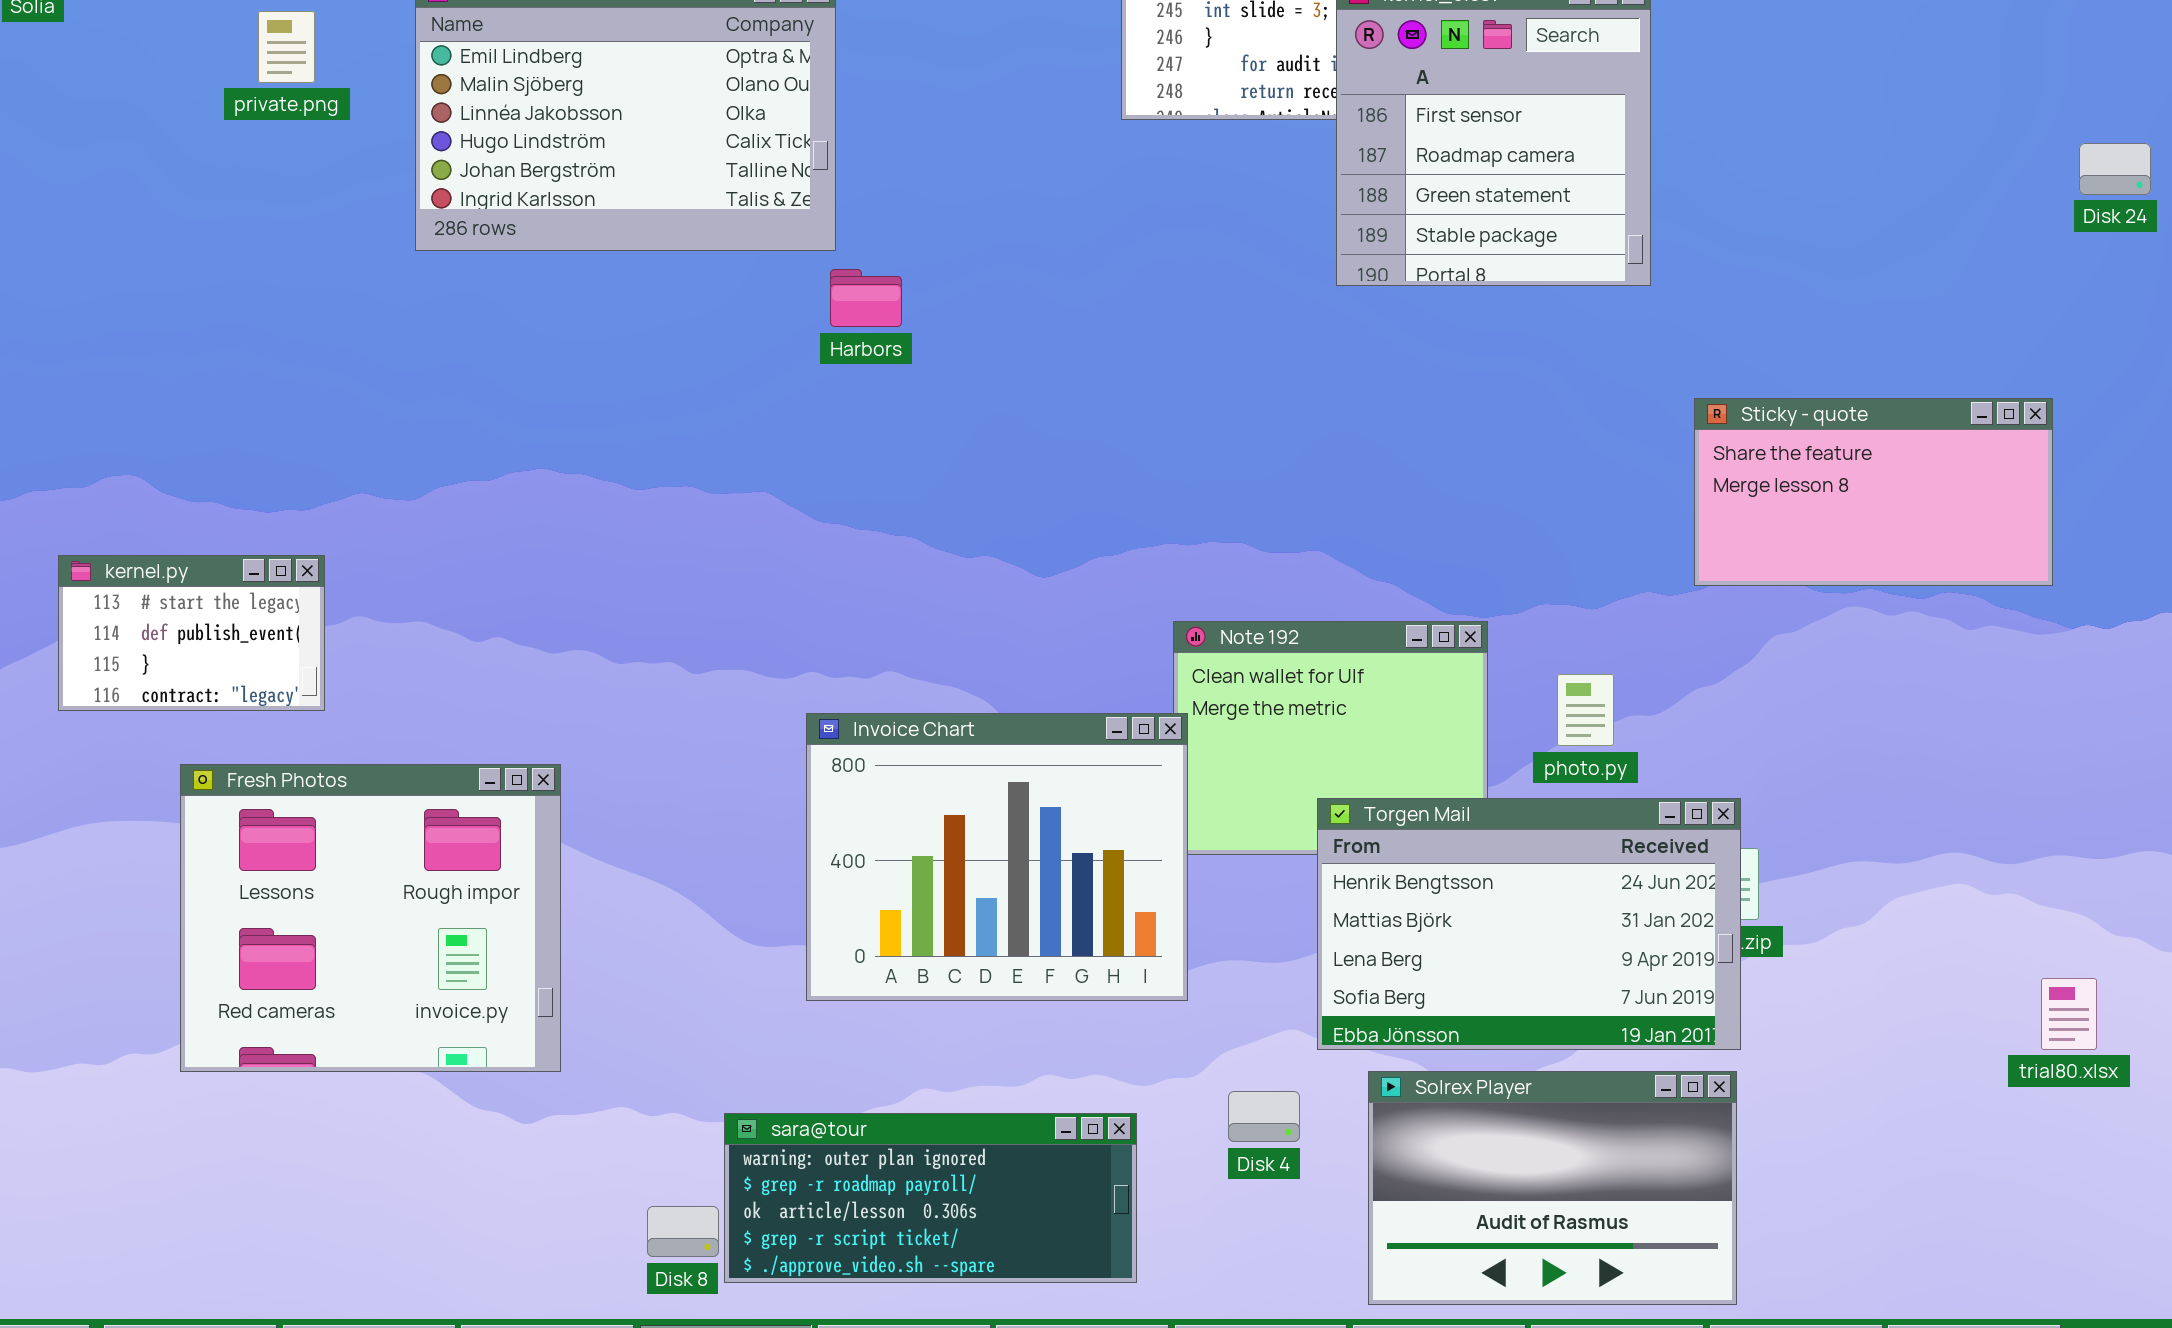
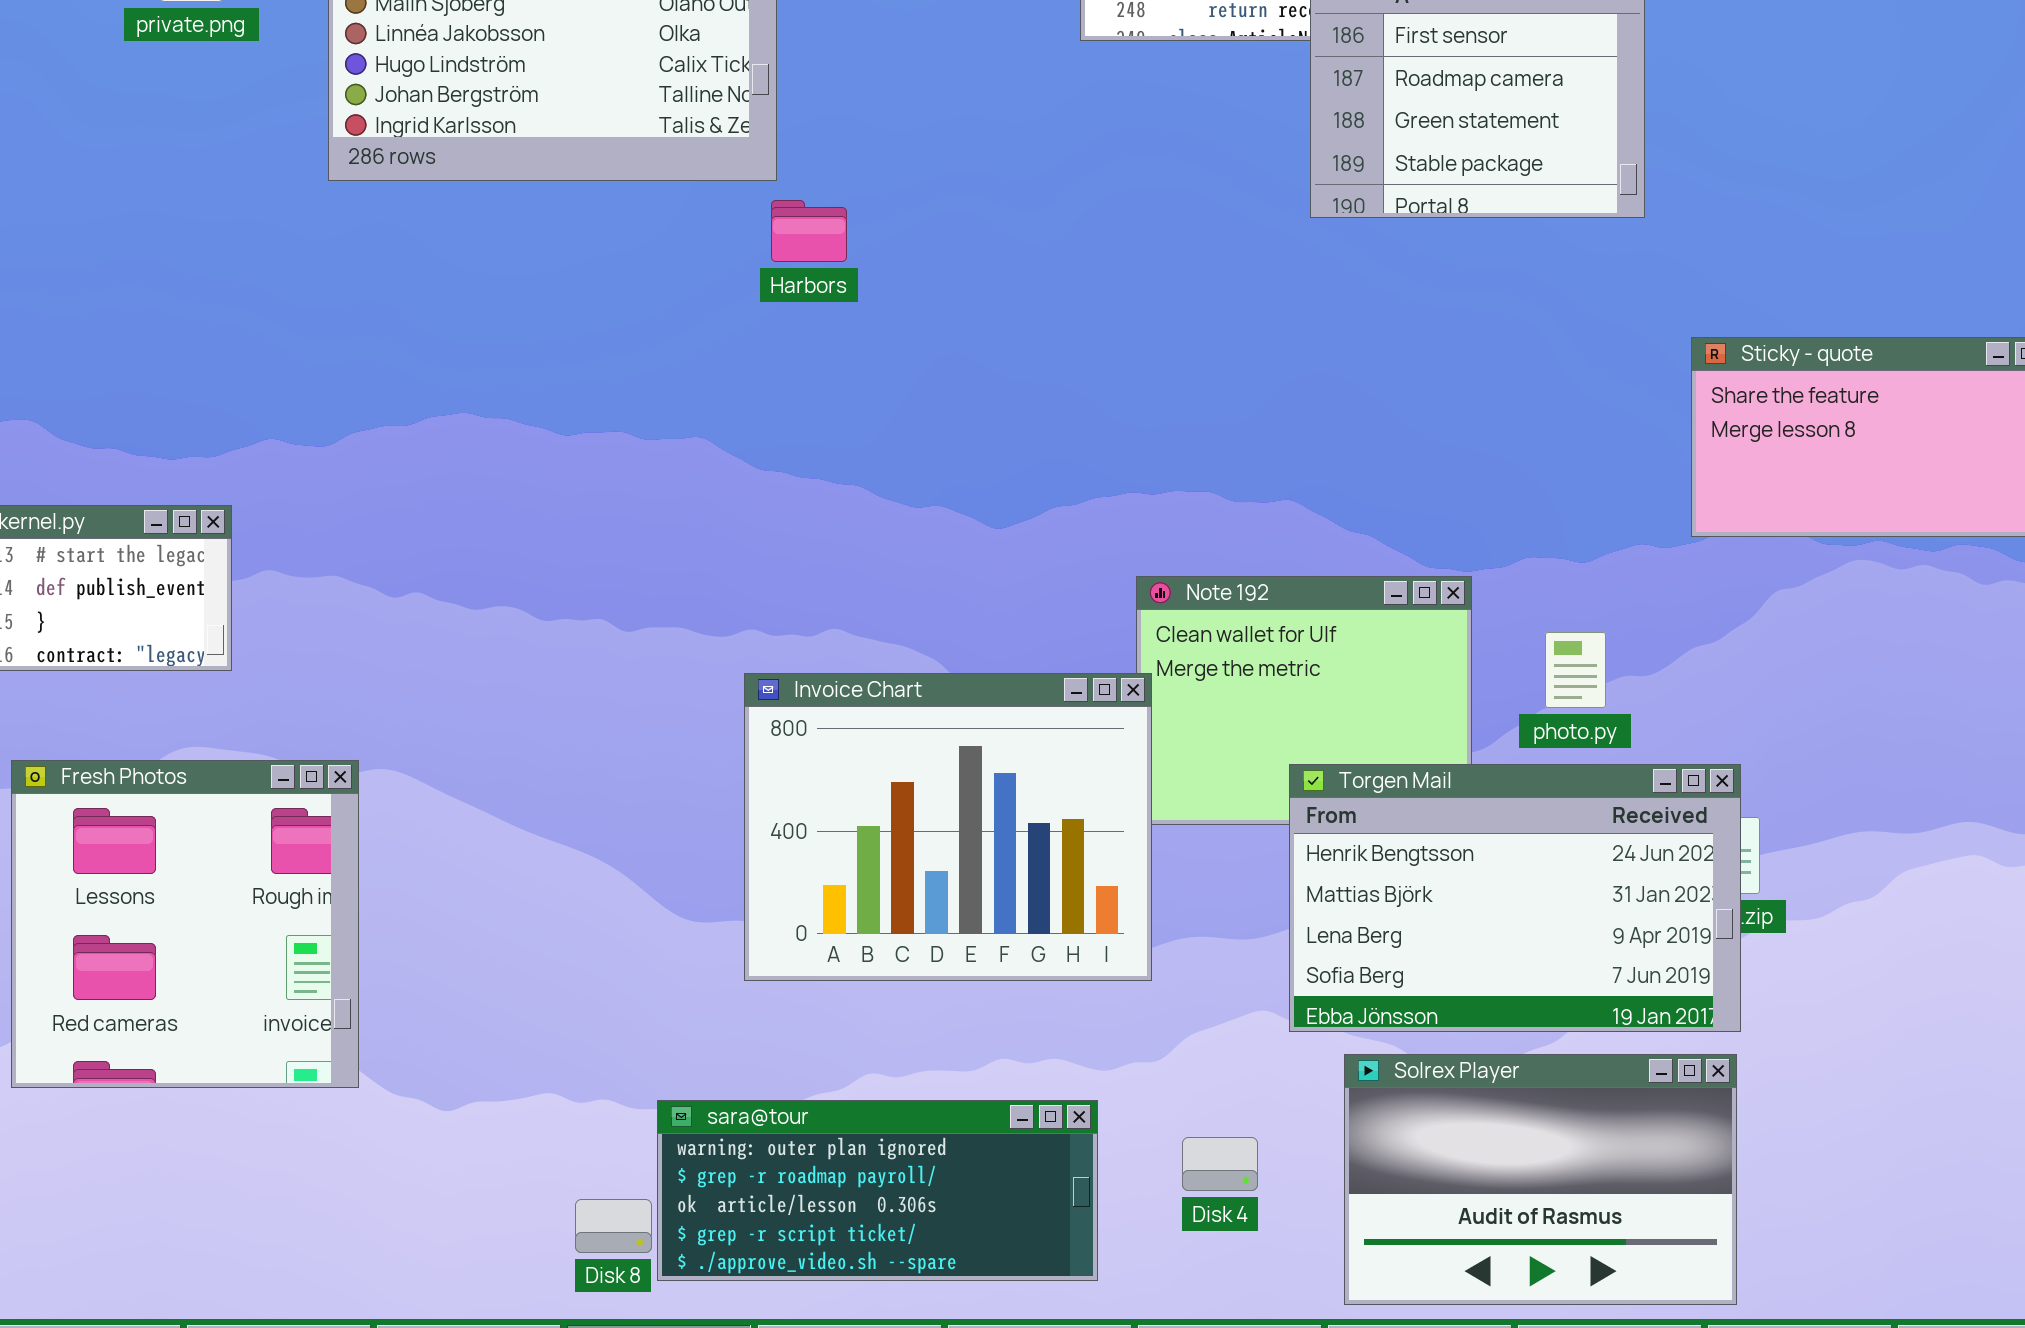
Fresh Photos: [180,764,561,1072] -> [11,760,359,1088], moved, resized
Disk 4: [1228,1091,1300,1142] -> [1182,1137,1258,1191], moved

